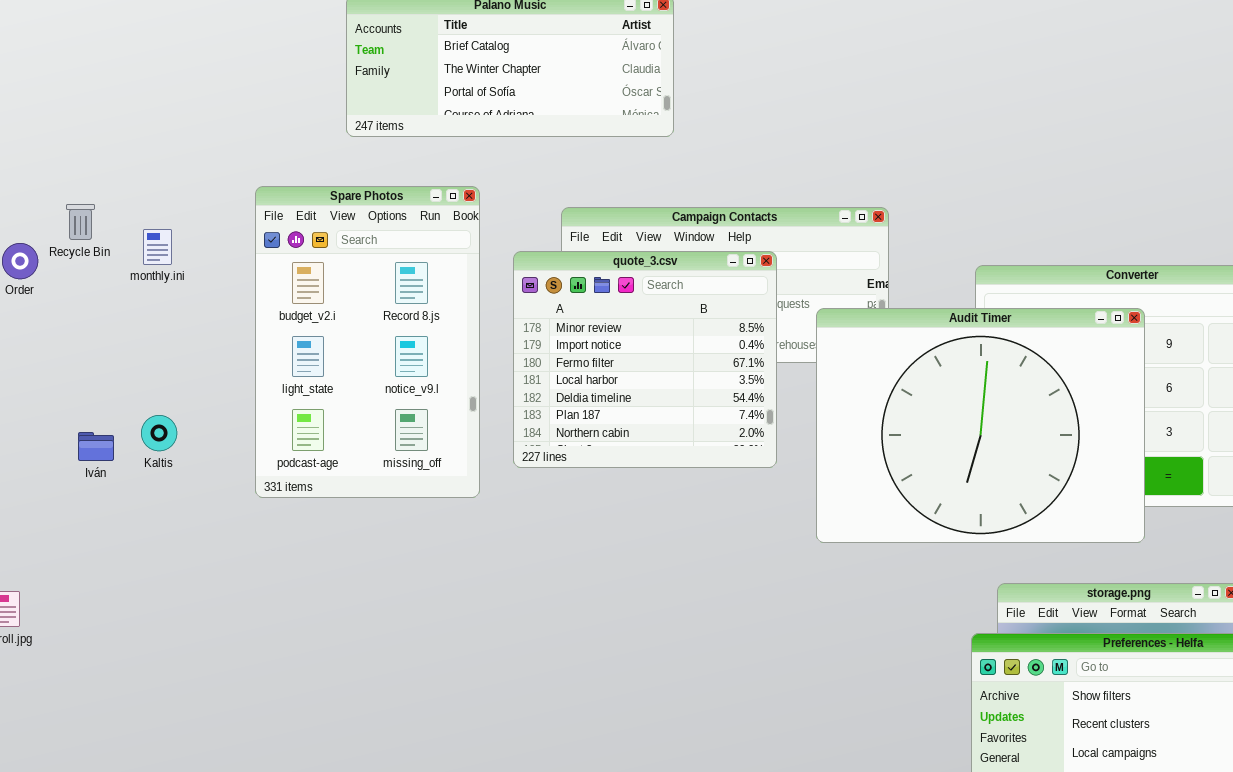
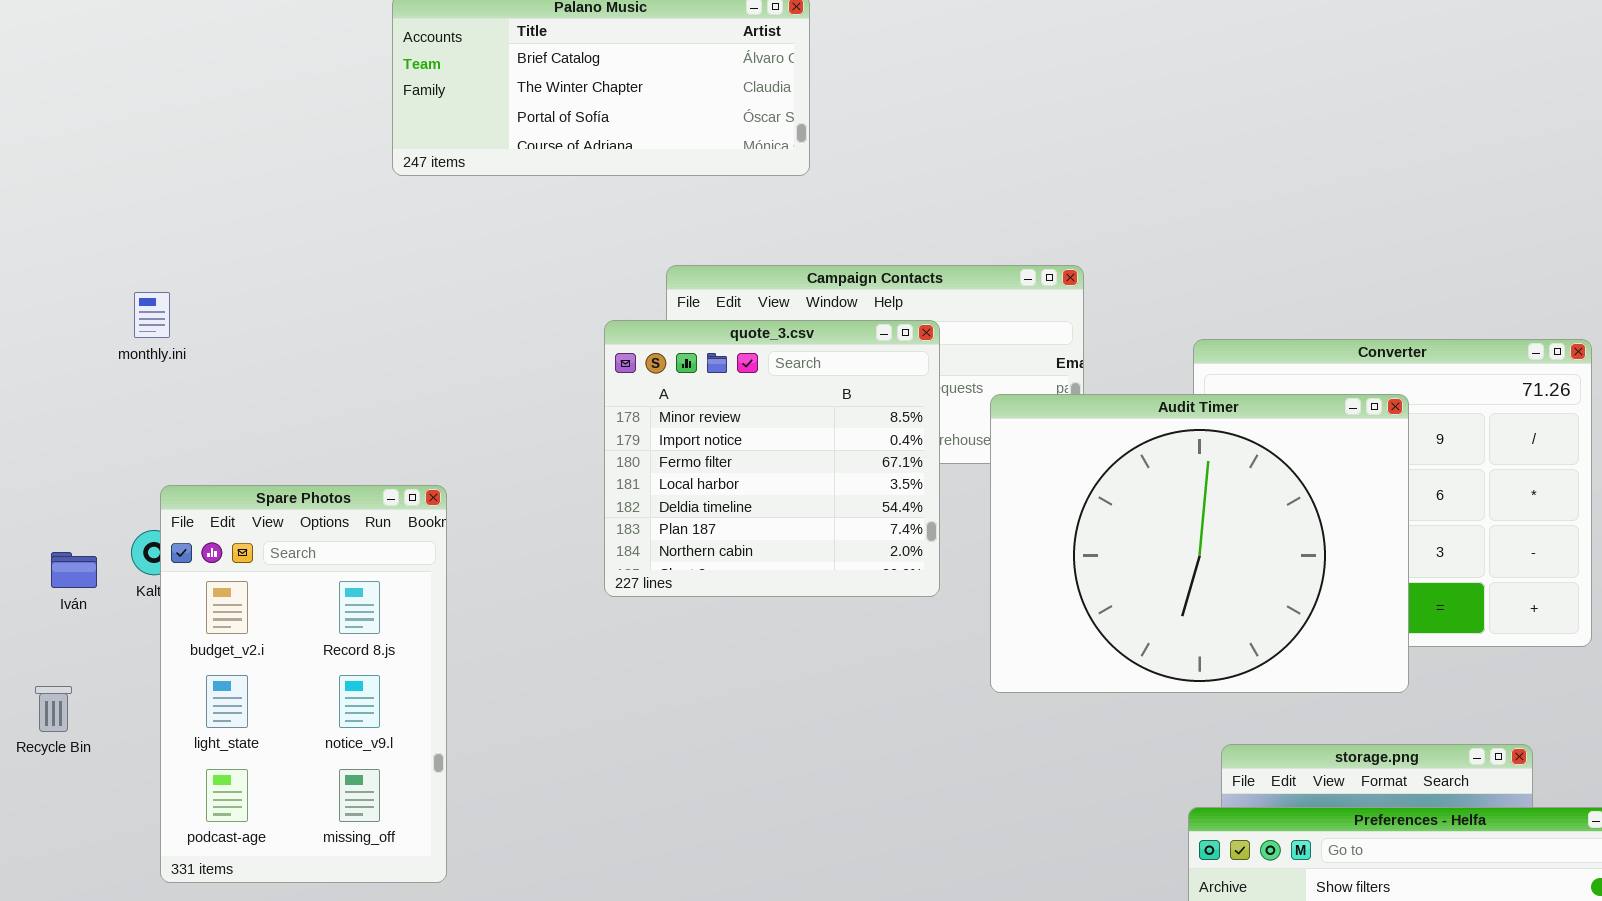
Spare Photos: [255,186,480,498] -> [160,485,447,883], moved
Recycle Bin: [66,204,95,240] -> [35,686,72,732], moved

